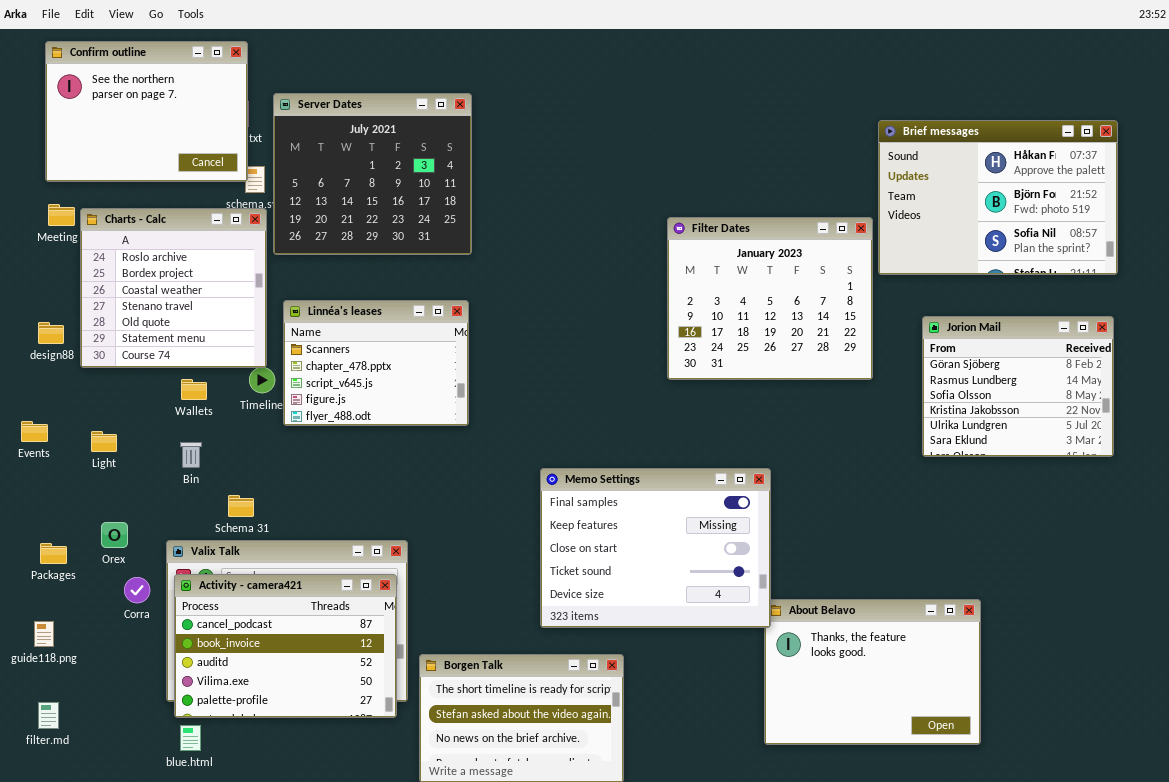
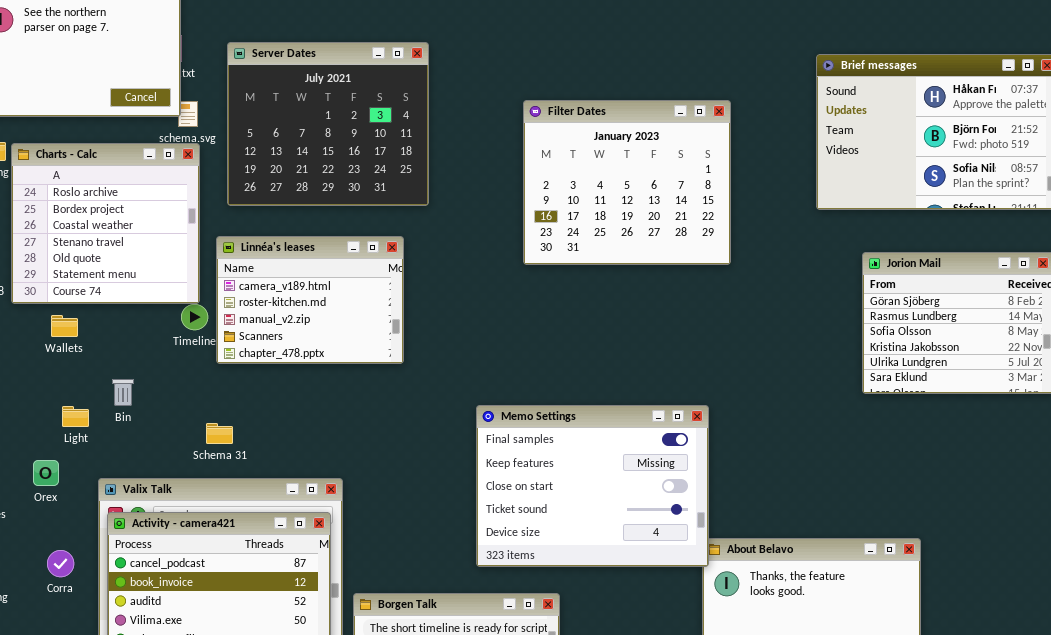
Server Dates: [273,93,472,255] -> [227,42,429,206], moved
Filter Dates: [667,217,873,380] -> [523,100,731,265], moved
Linnéa's leases: [283,300,469,426] -> [216,236,404,364], scrolled up 3 rows
Wallets: [181,379,207,400] -> [51,315,78,337], moved
Light: [91,431,117,452] -> [62,406,89,427], moved
Schema 31: [228,495,254,517] -> [206,423,233,444], moved
Corra: [124,577,150,603] -> [47,550,74,577], moved

